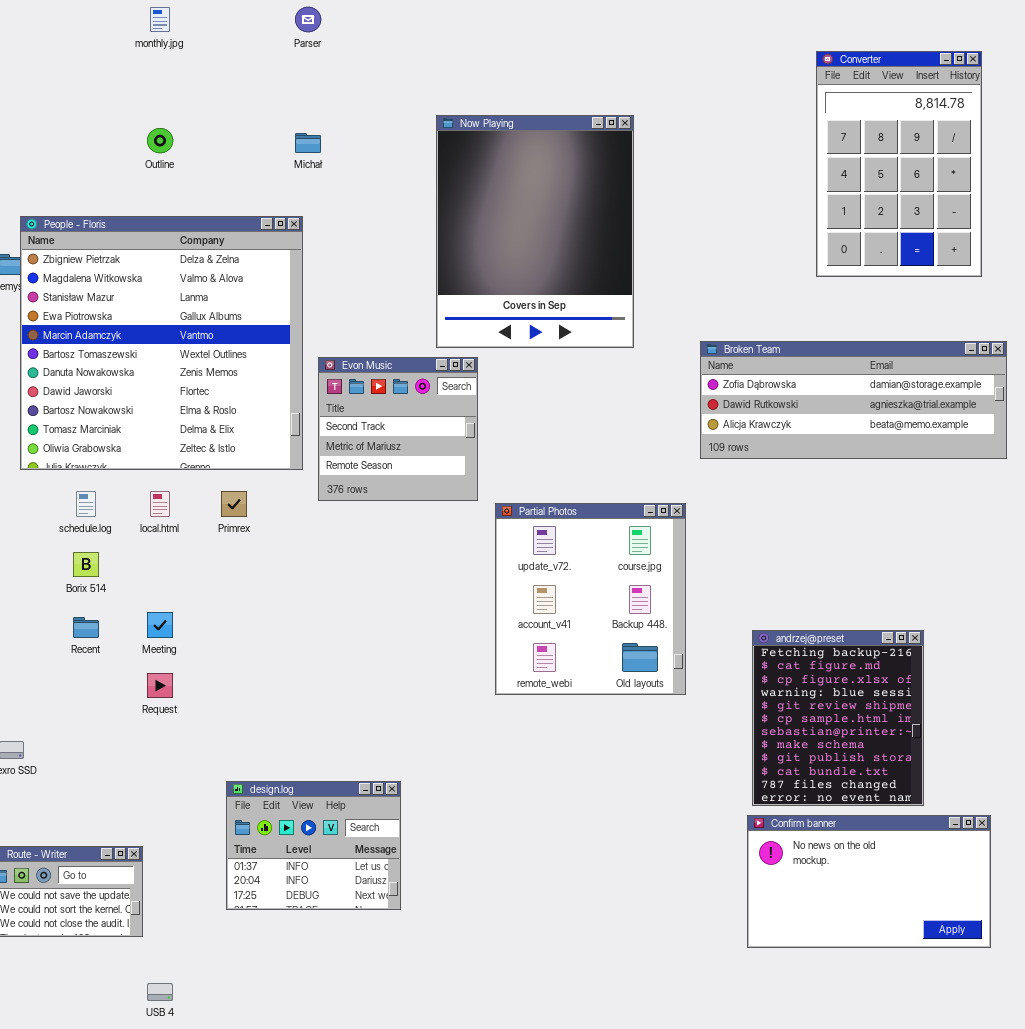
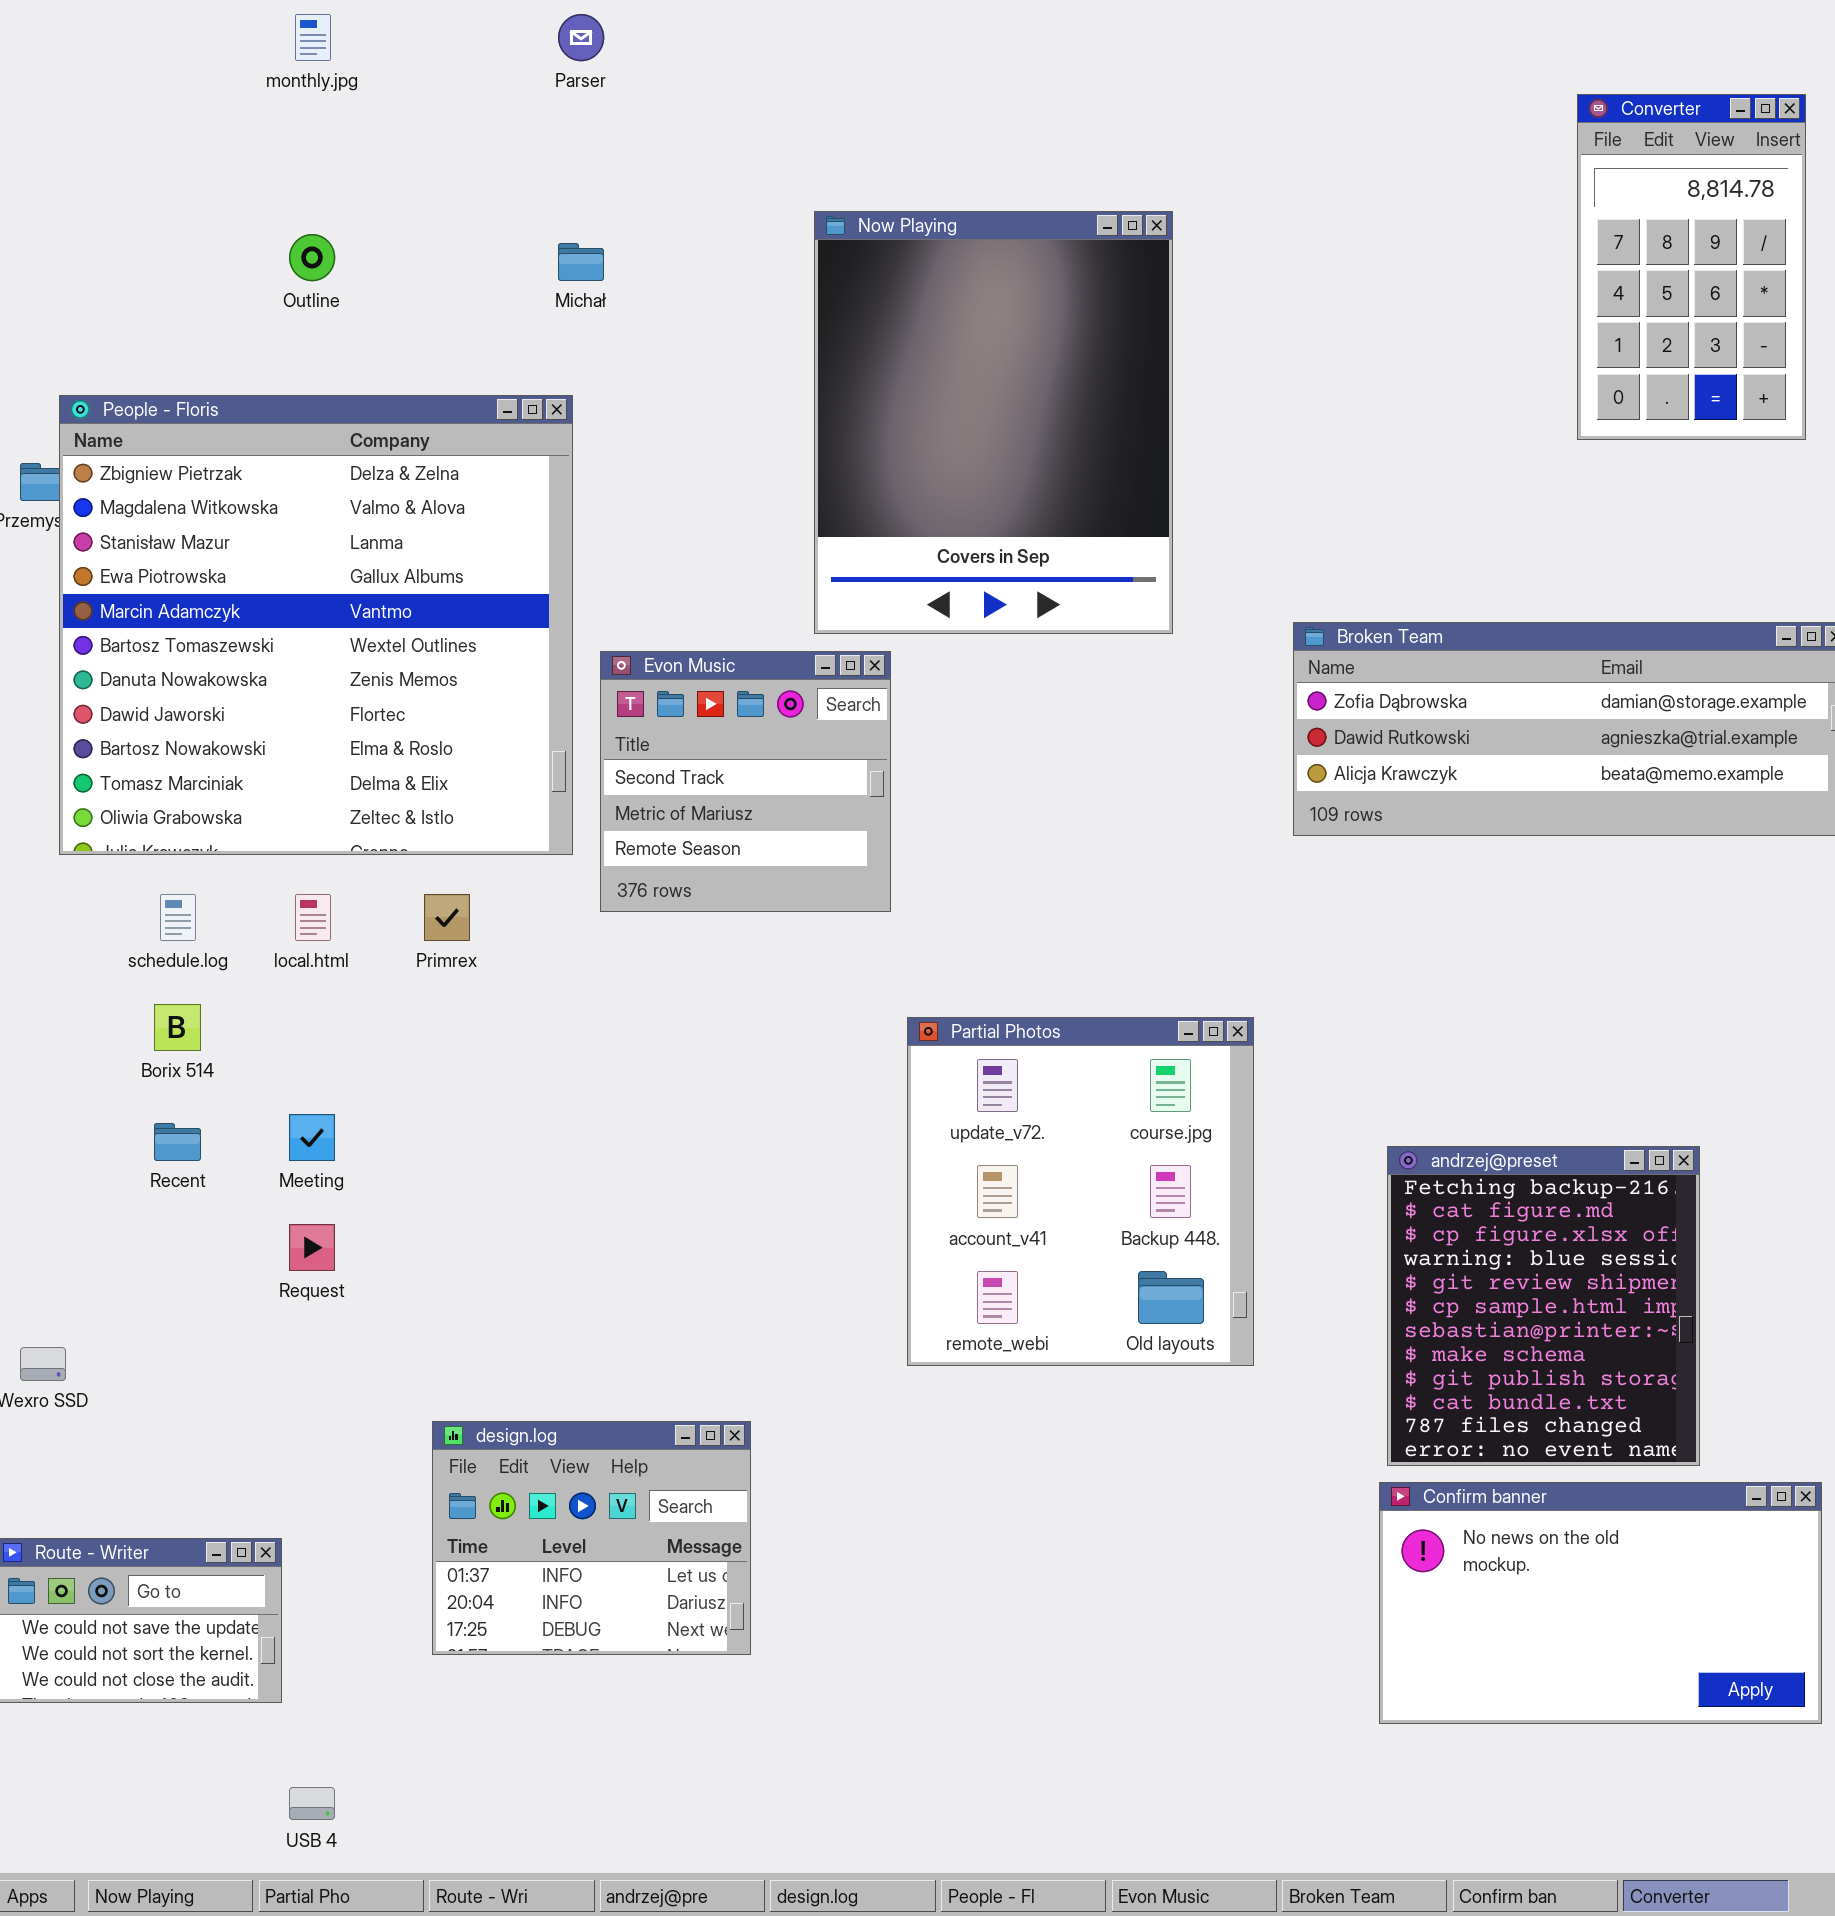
Converter: [816,51,982,277] -> [1577,94,1806,440], resized
Partial Photos: [495,503,686,695] -> [907,1017,1254,1366], moved

